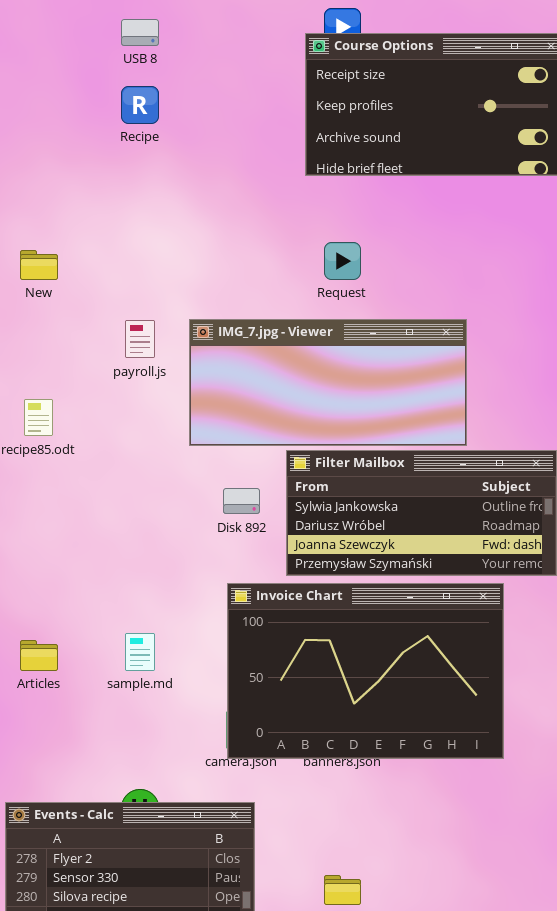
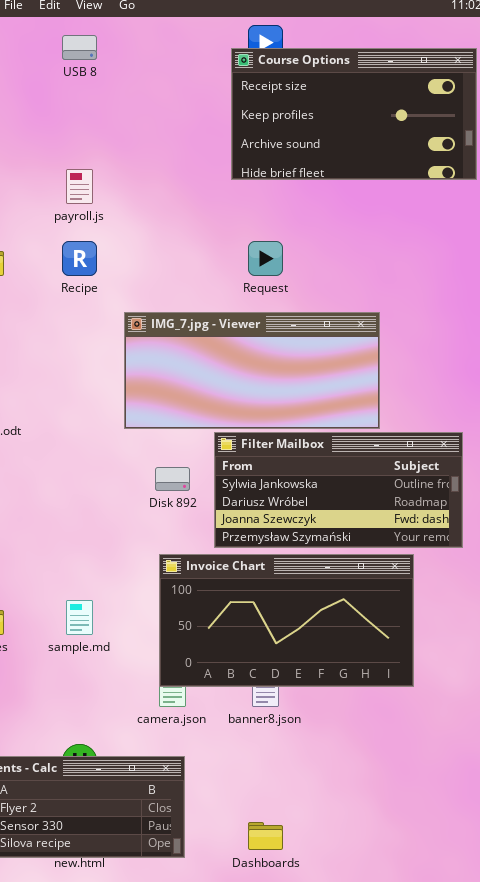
Recipe: [121,86,159,124] -> [62,241,97,276], moved
payroll.js: [125,320,155,358] -> [66,169,93,204], moved
Invoice Chart: [227,583,504,759] -> [159,554,414,687], resized

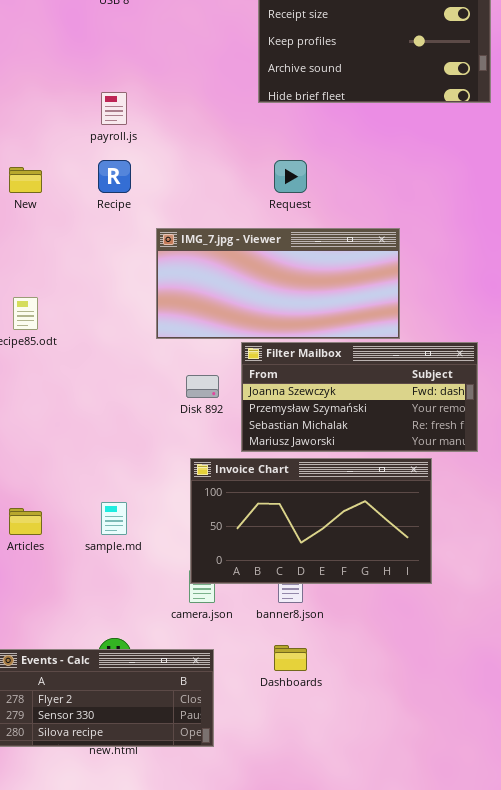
Filter Mailbox: [214,432,463,548] -> [241,342,478,452], scrolled down 2 rows
Dashboards: [248,822,283,850] -> [274,645,307,671], moved

